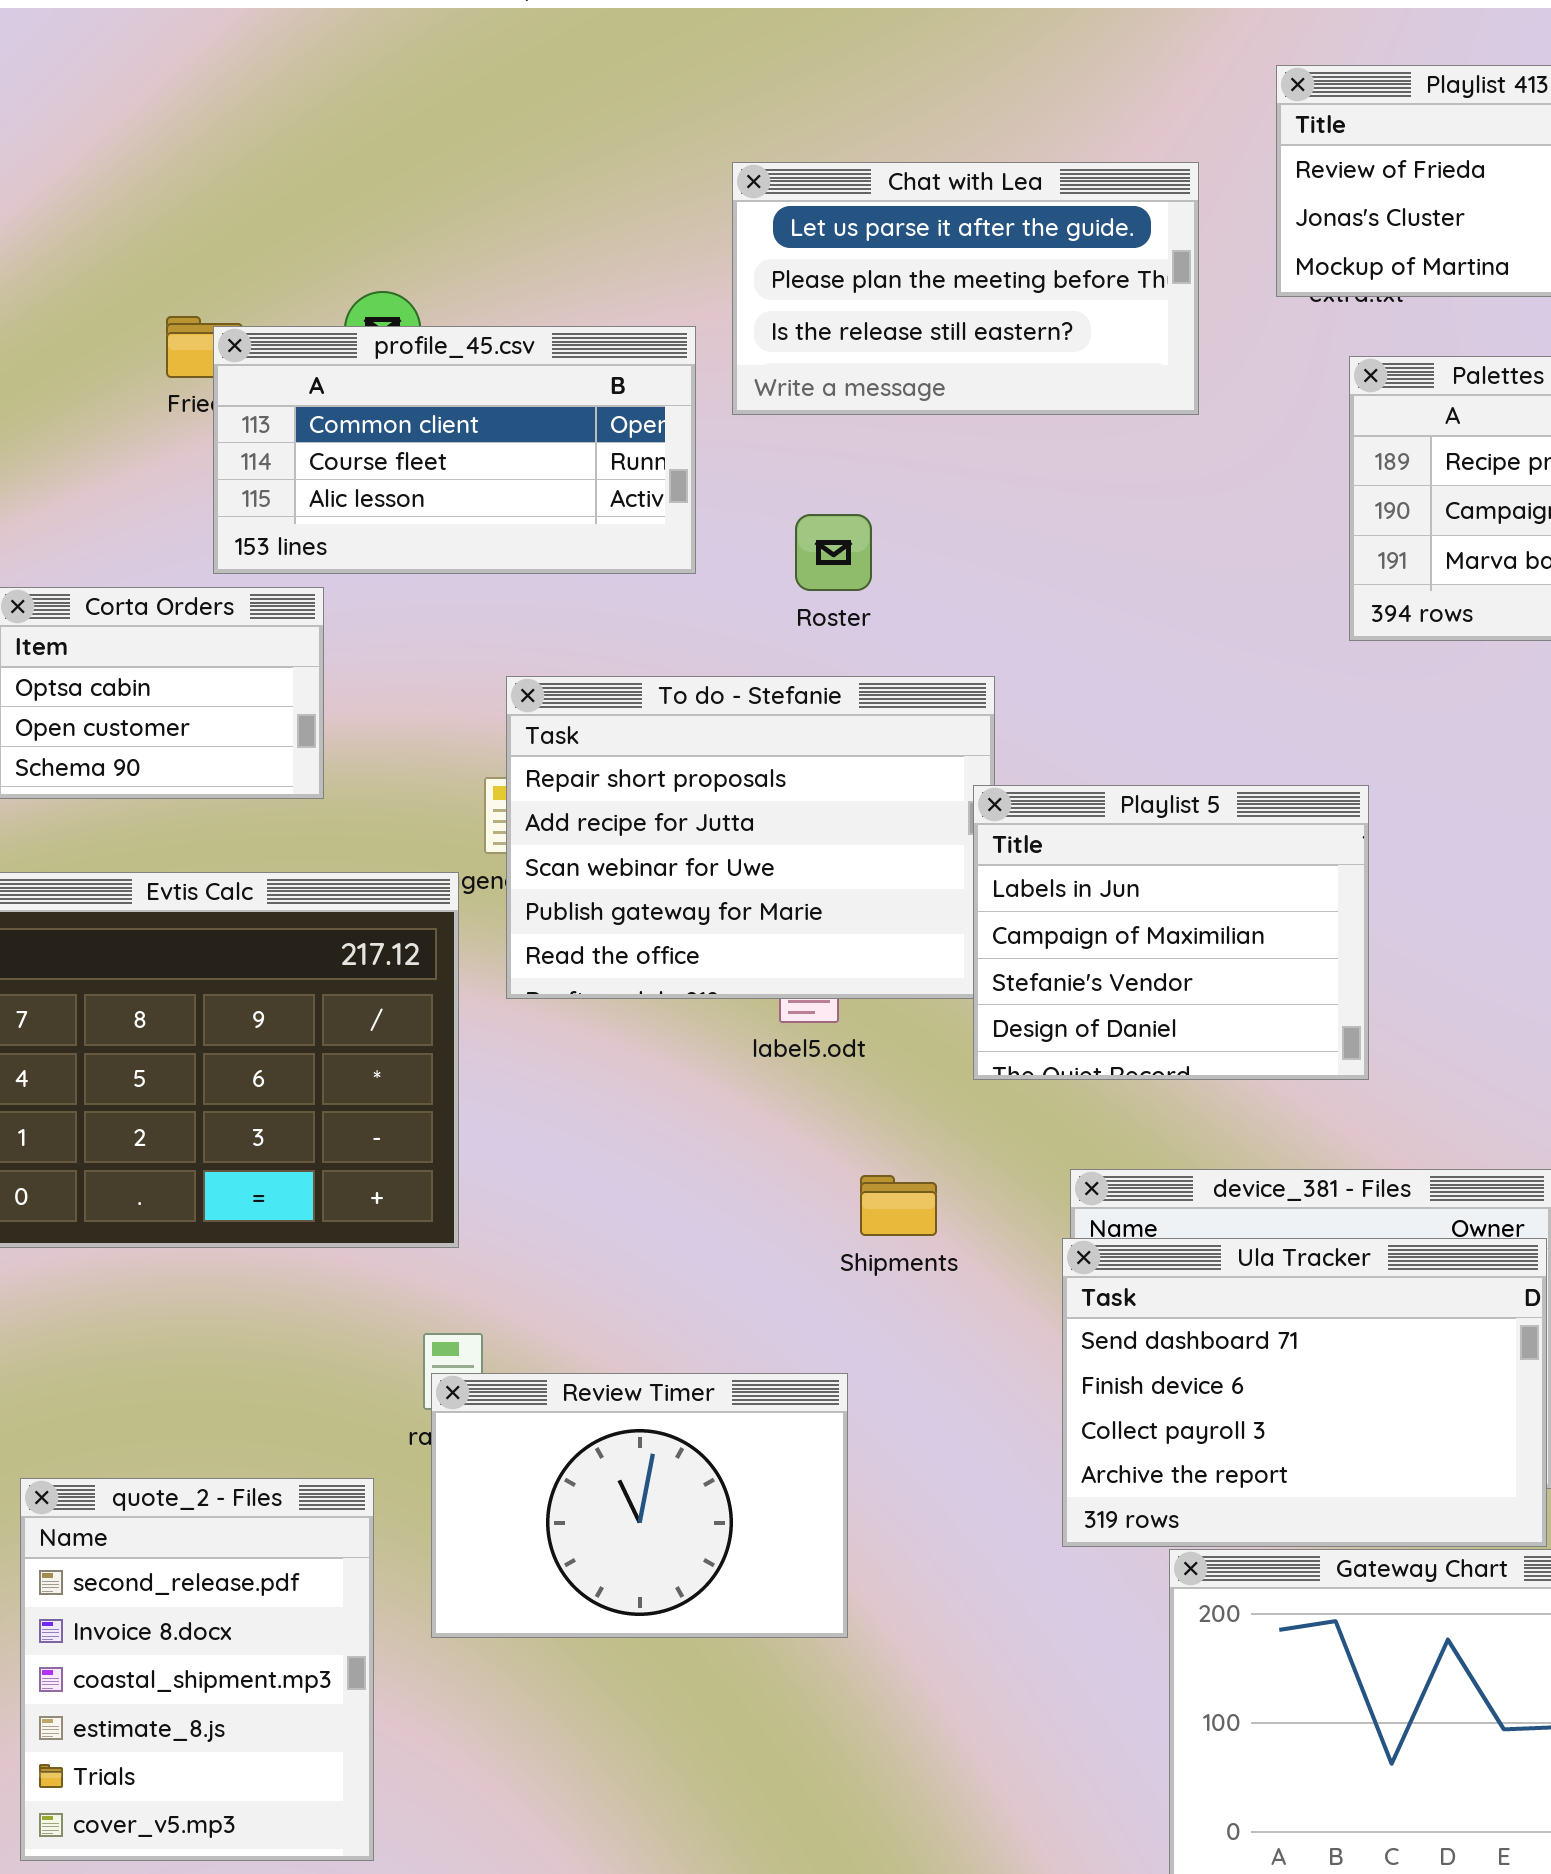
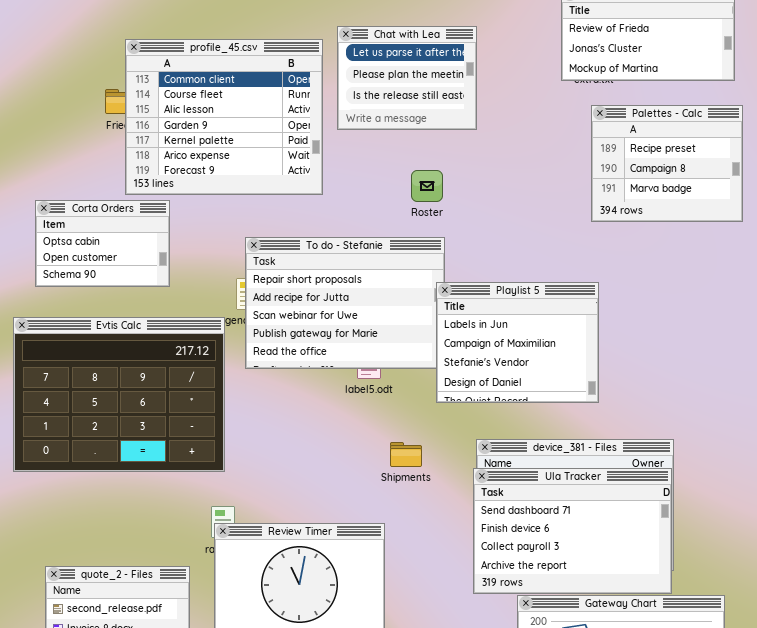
Chat with Lea: [732,162,1199,415] -> [337,26,477,130], resized
profile_45.csv: [213,326,696,574] -> [125,39,323,195], resized
Roster: [795,514,872,591] -> [411,170,443,202], moved

